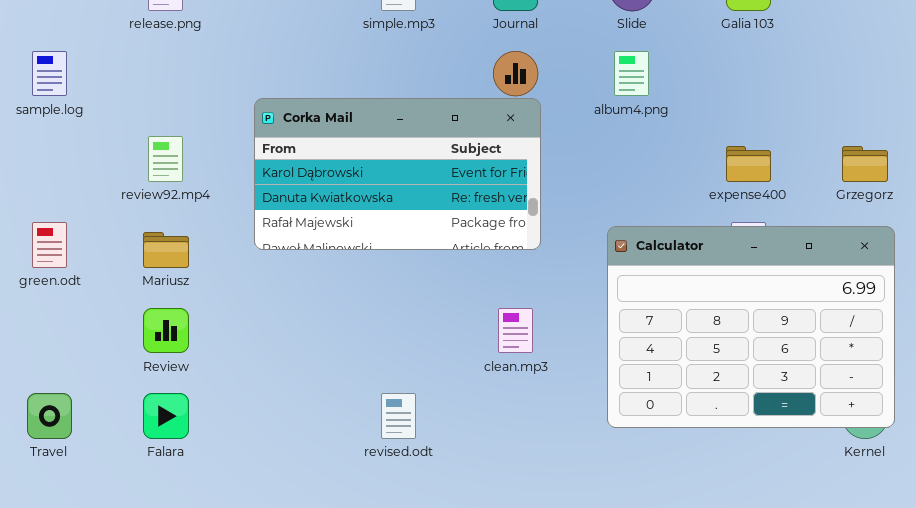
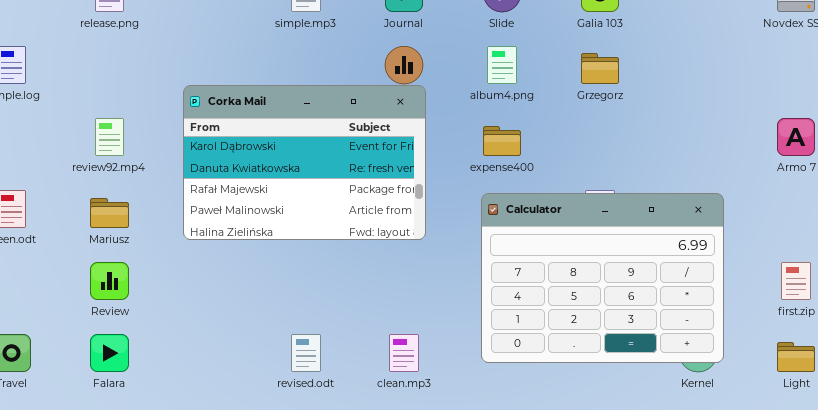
Corka Mail: [254,98,541,250] -> [183,85,426,240], resized
expense400: [726,146,771,182] -> [483,126,521,156], moved
Grzegorz: [842,146,888,182] -> [581,53,619,84], moved
clean.mp3: [498,308,533,353] -> [389,334,419,372], moved

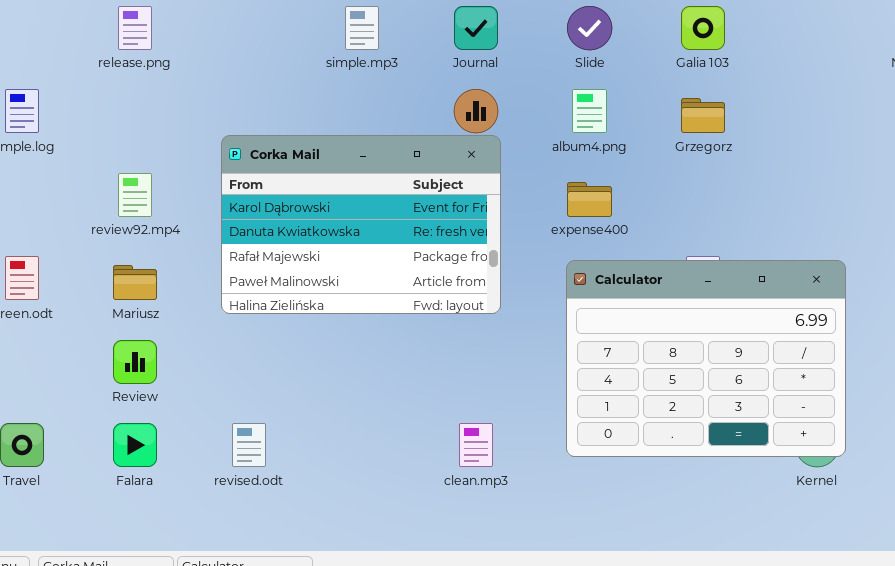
revised.odt: [291,334,321,372] -> [232,423,266,467], moved

